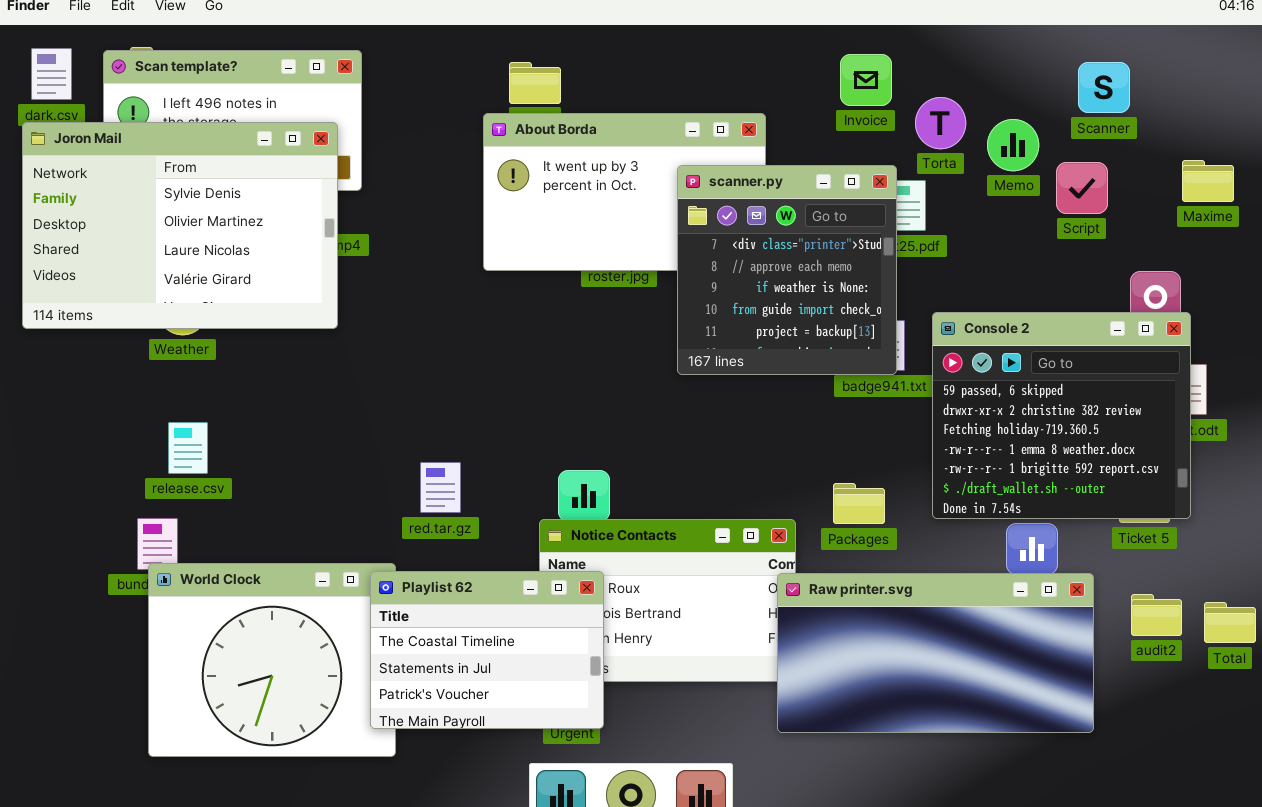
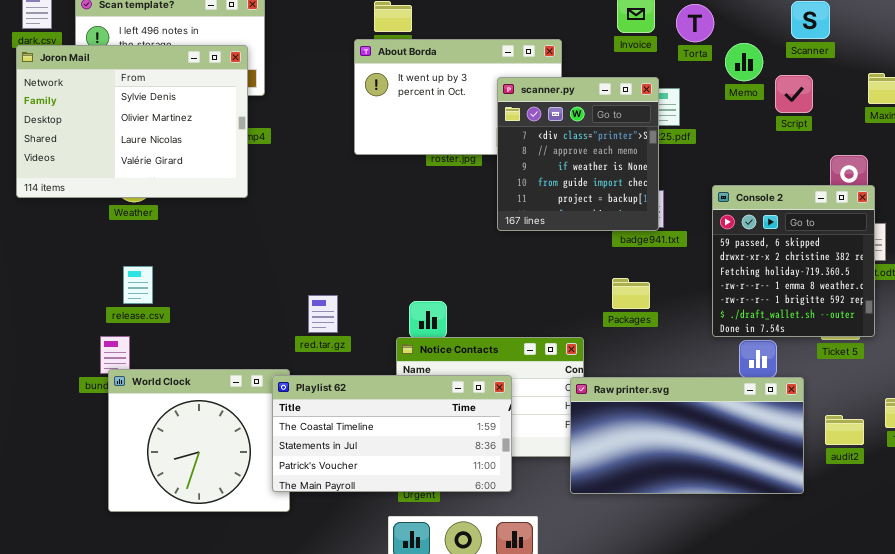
Torta: [915,97,966,149] -> [676,4,714,42], moved
Console 2: [932,312,1191,519] -> [712,185,875,337], resized
Packages: [833,483,885,524] -> [612,278,650,309], moved
Playlist 62: [370,571,604,729] -> [272,375,512,492], resized
audit2: [1131,594,1182,636] -> [825,415,864,445], moved

